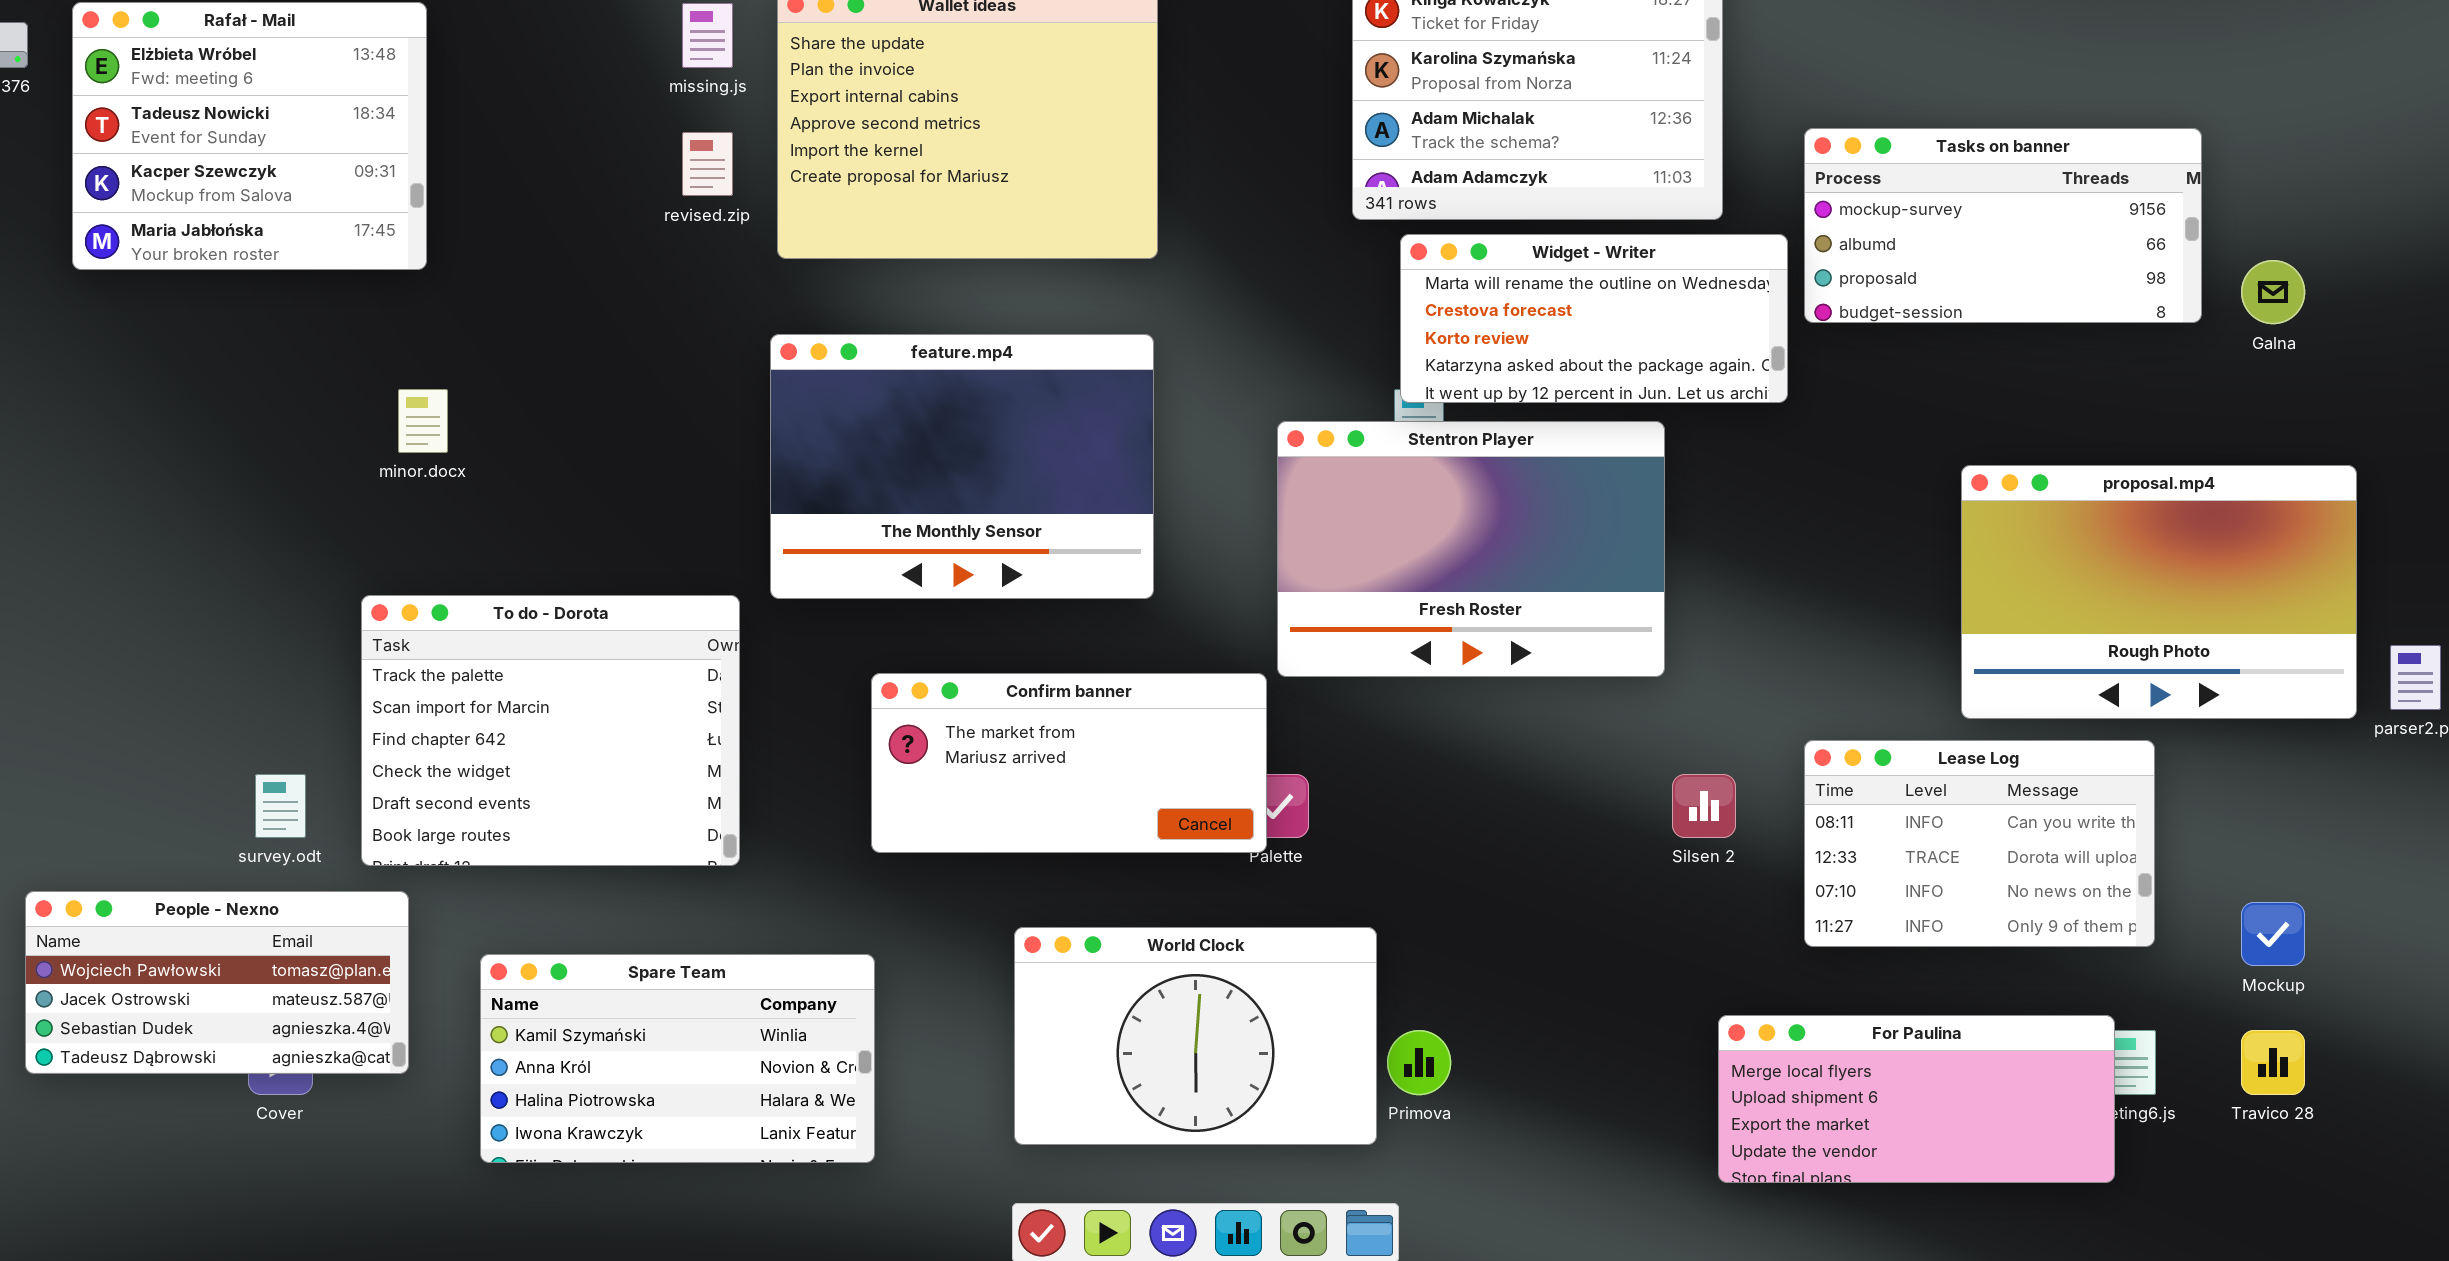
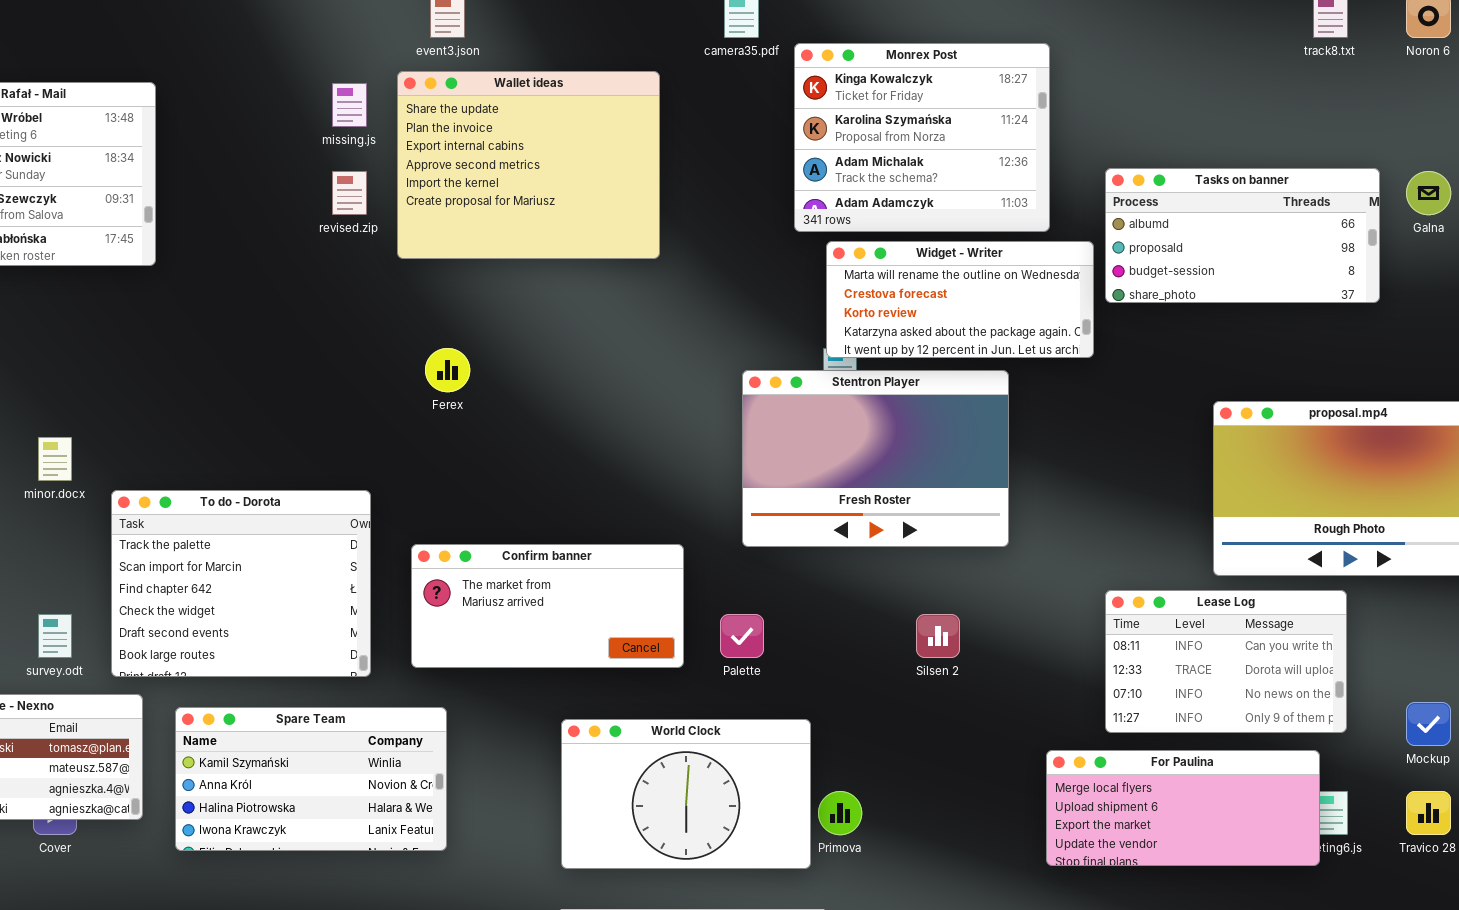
Tasks on banner: [1804,128,2202,323] -> [1105,168,1380,303], scrolled down 1 row
Galna: [2241,260,2305,324] -> [1406,171,1451,215], moved
feature.mp4: [770,334,1154,599] -> none, closed
minor.docx: [398,389,448,453] -> [38,437,72,481], moved
Confirm banner: [871,673,1267,853] -> [411,544,684,668], moved
Silsen 2: [1672,774,1736,838] -> [916,614,960,658], moved
Spare Team: [480,954,875,1163] -> [175,707,447,851], moved
For Paulina: [1718,1015,2115,1183] -> [1046,750,1320,866], moved

